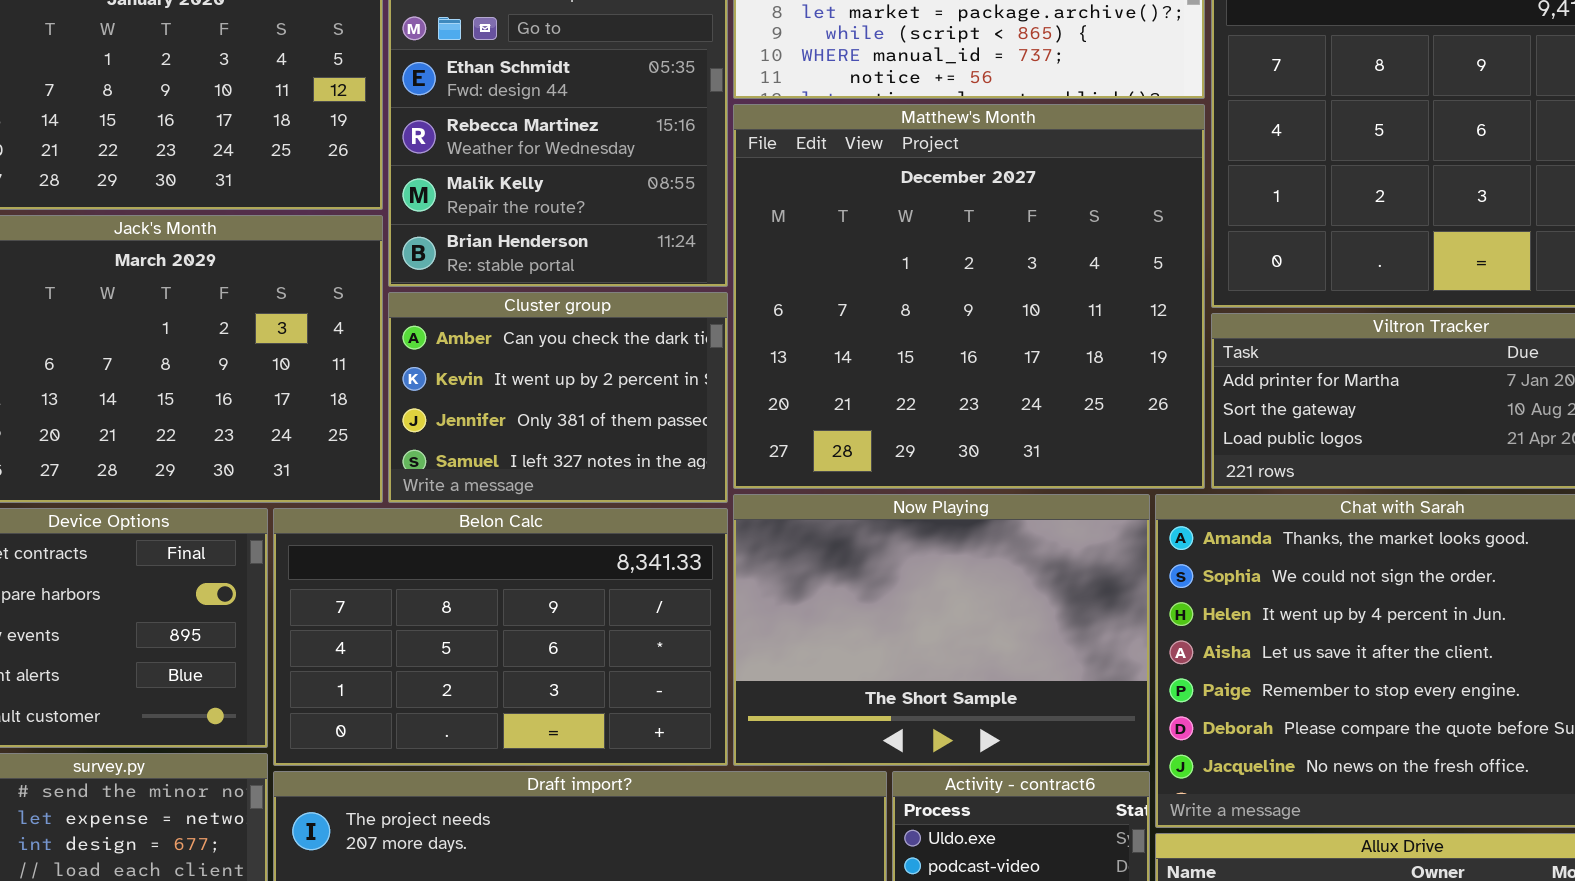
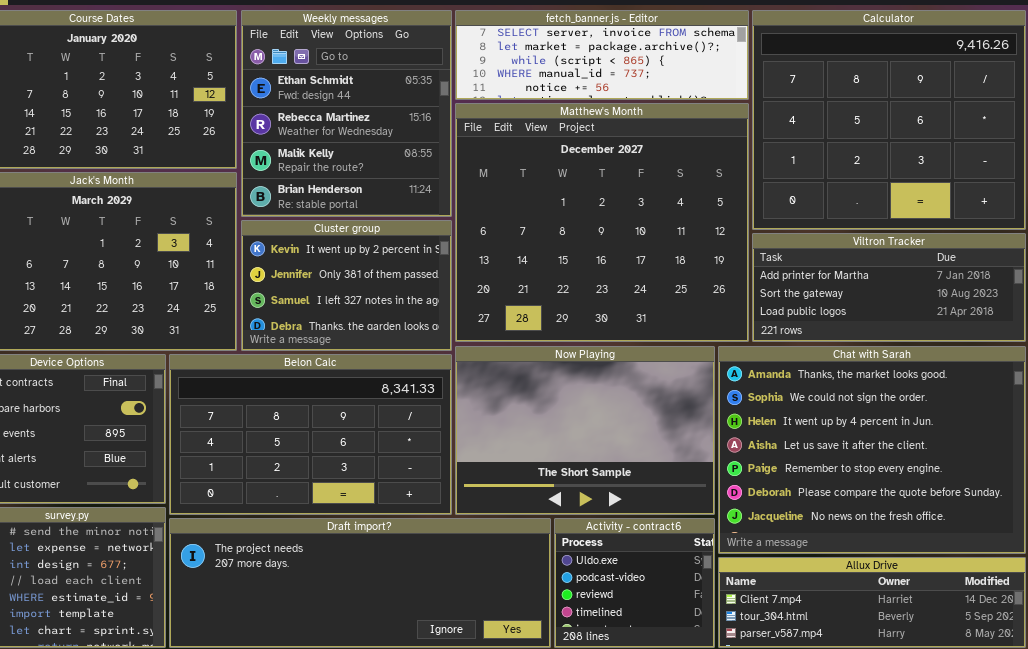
Cluster group: [388,292,728,503] -> [241,220,452,351], scrolled down 1 row

